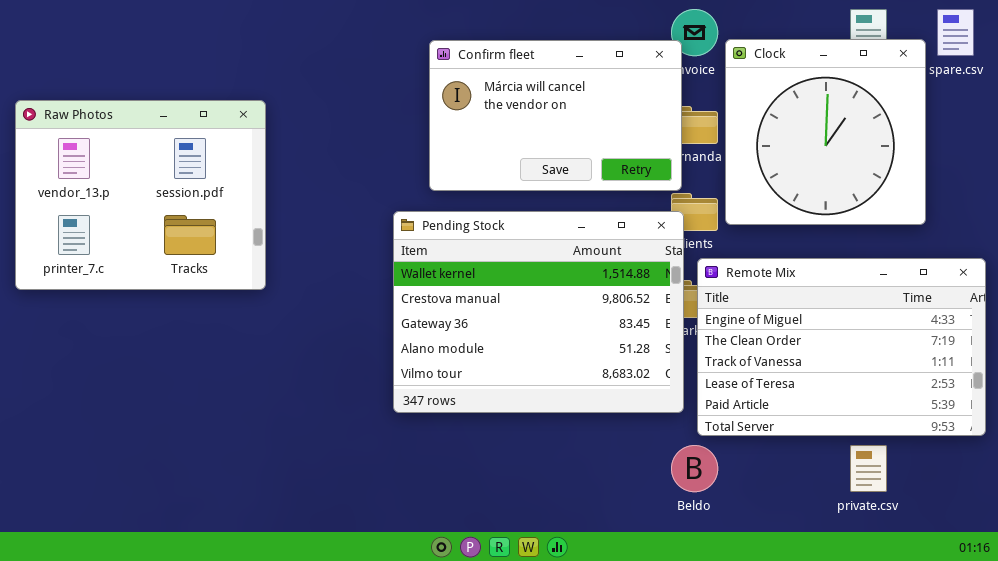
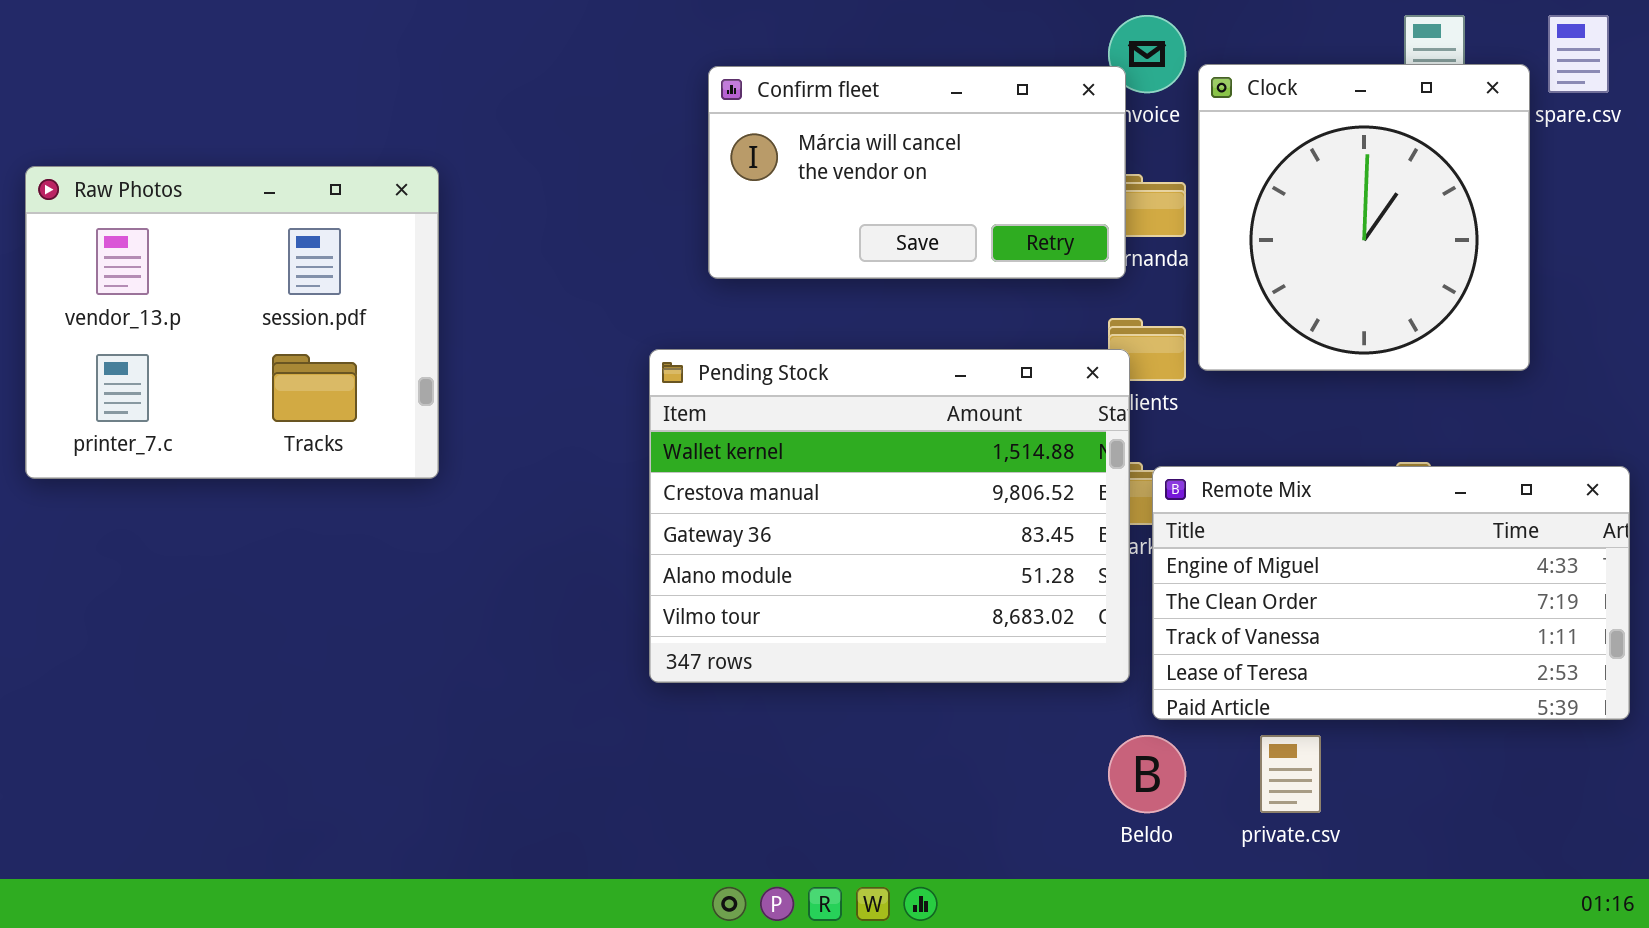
Confirm fleet: [429,40,682,191] -> [708,66,1126,279], resized
Remote Mix: [697,258,986,436] -> [1152,466,1630,720], resized
private.csv: [850,445,887,492] -> [1260,735,1321,813], moved

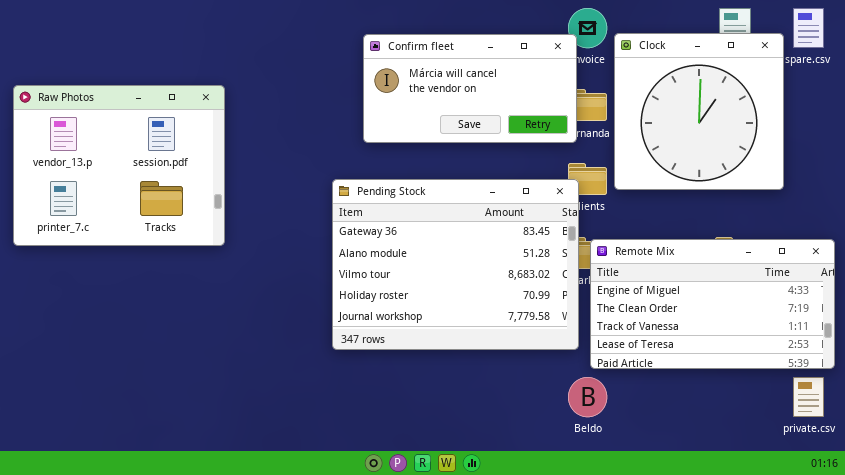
Pending Stock: [649,349,1130,683] -> [332,179,579,350], scrolled down 2 rows
private.csv: [1260,735,1321,813] -> [793,377,824,417], moved

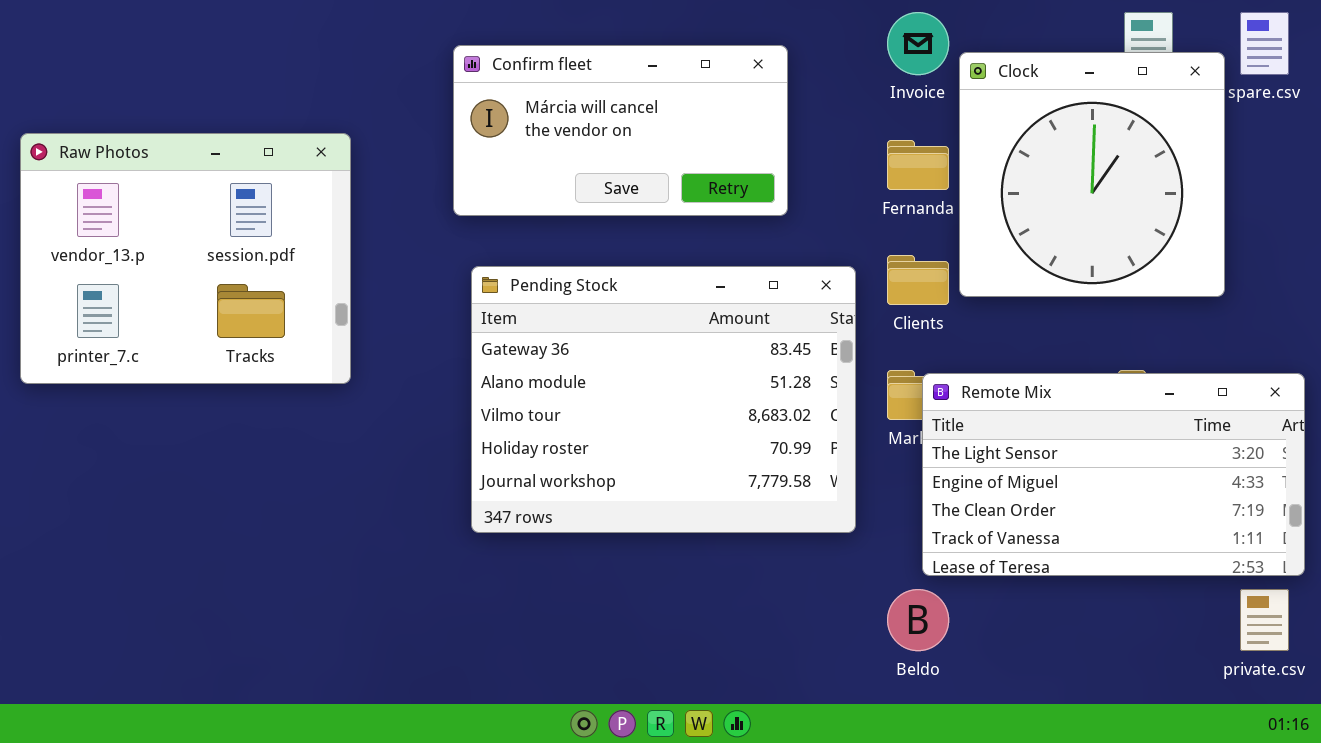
Confirm fleet: [363,34,577,143] -> [453,45,788,216], moved
Pending Stock: [332,179,579,350] -> [471,266,856,533], moved
Remote Mix: [590,239,835,369] -> [922,373,1305,576], scrolled up 1 row

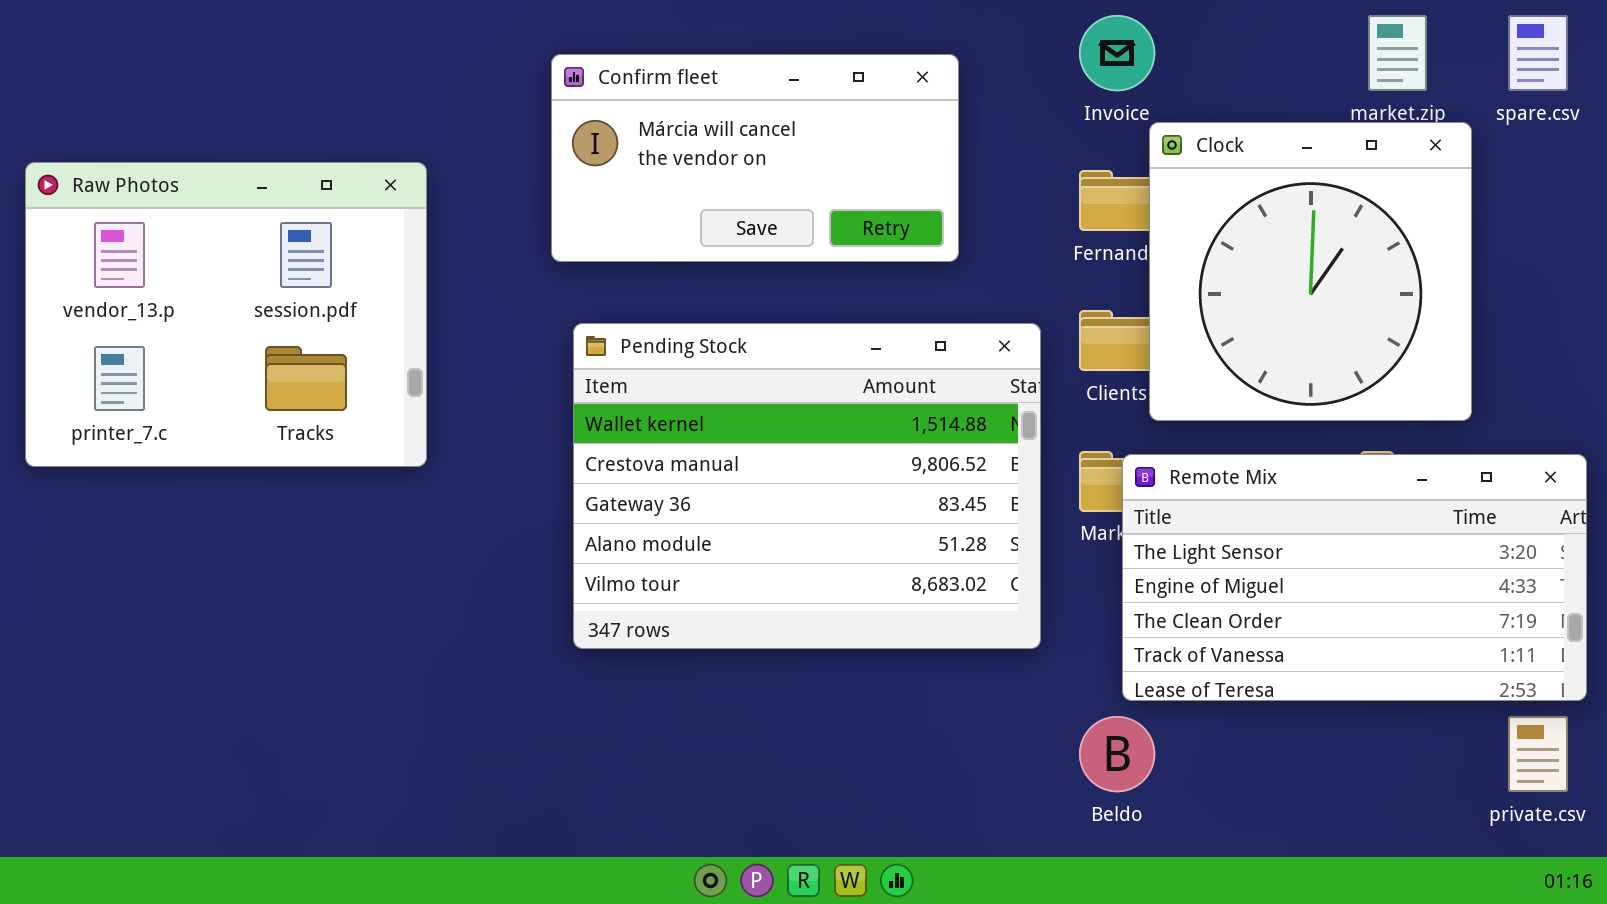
Clock: [959,52,1225,297] -> [1149,122,1472,421], moved
Pending Stock: [471,266,856,533] -> [573,323,1041,649], scrolled up 2 rows

